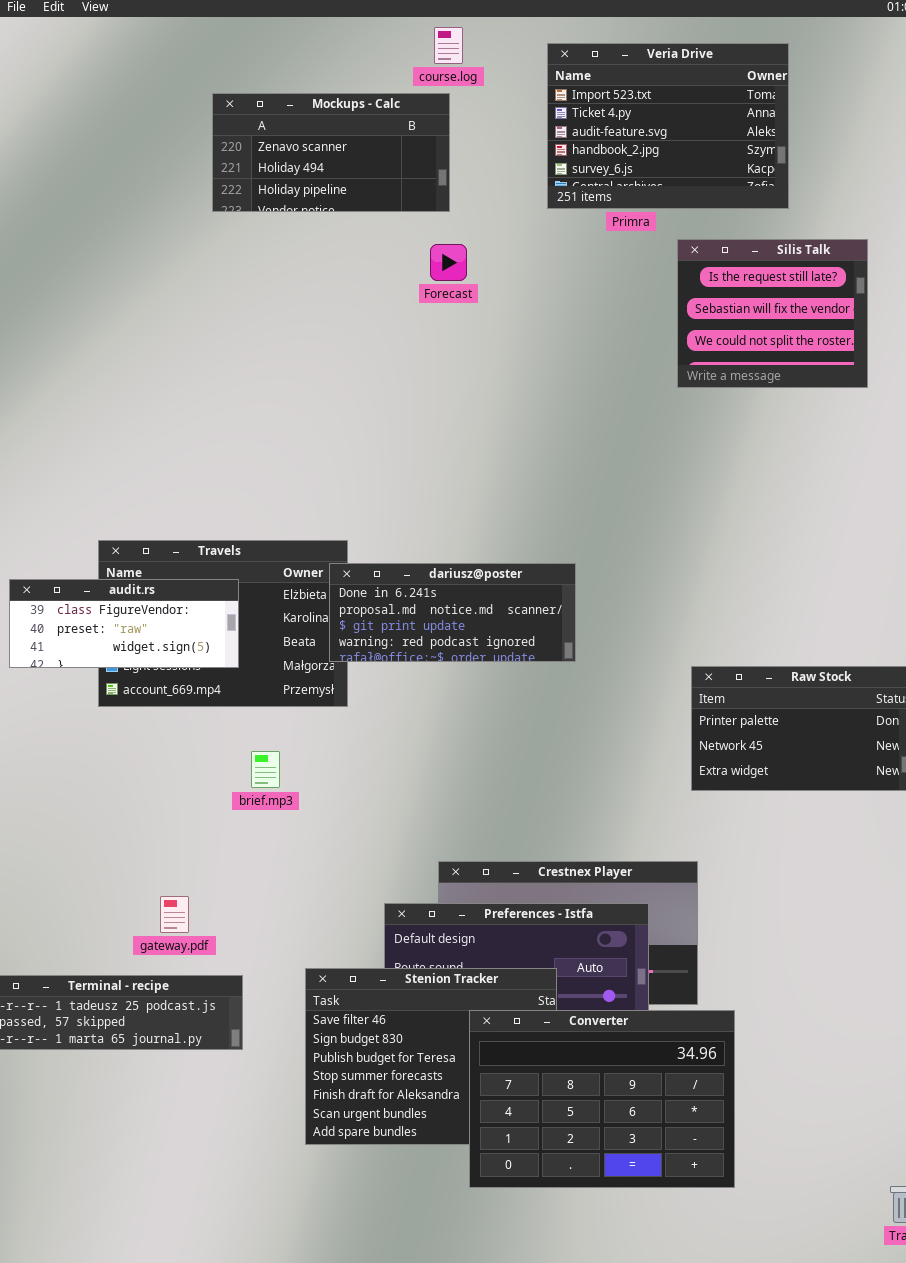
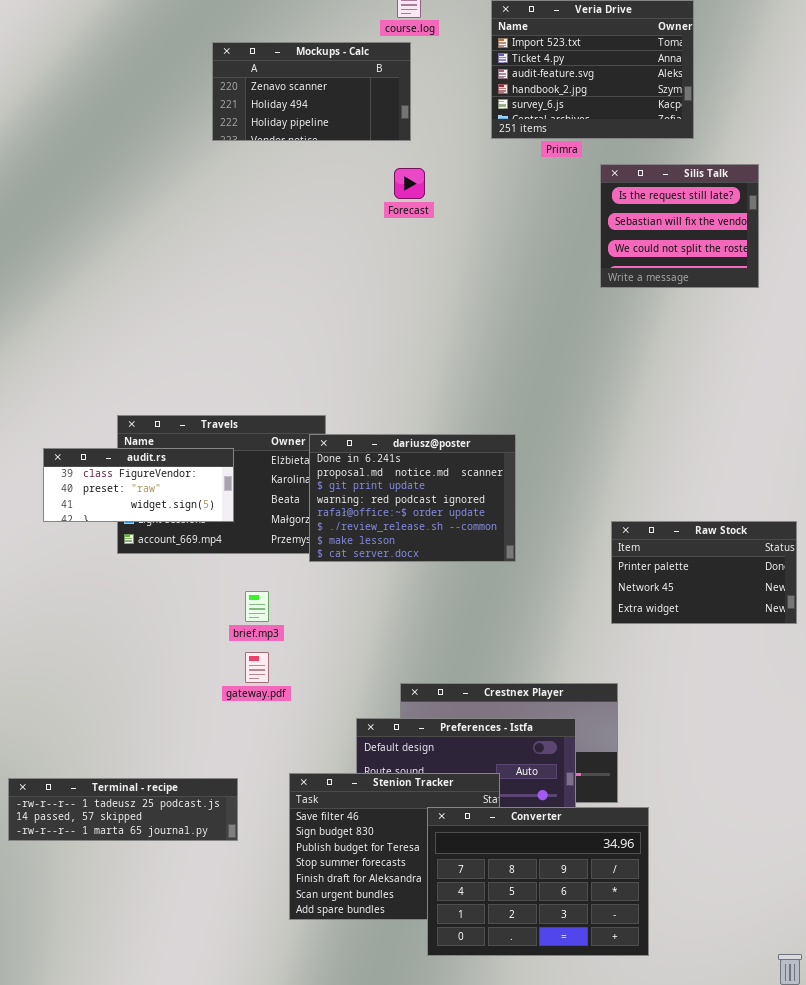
dariusz@poster: [329,563,576,662] -> [309,434,516,562], resized
gateway.pdf: [160,896,189,933] -> [245,652,269,683], moved

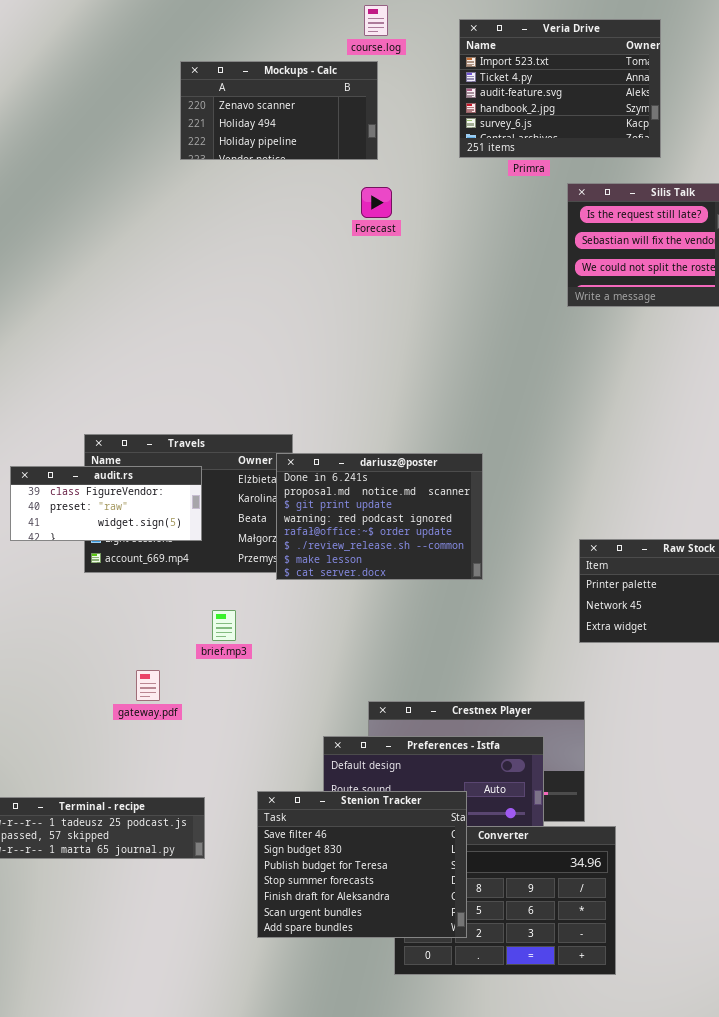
gateway.pdf: [245,652,269,683] -> [136,670,160,701], moved
Stenion Tracker: [289,773,500,920] -> [257,791,467,938], raised

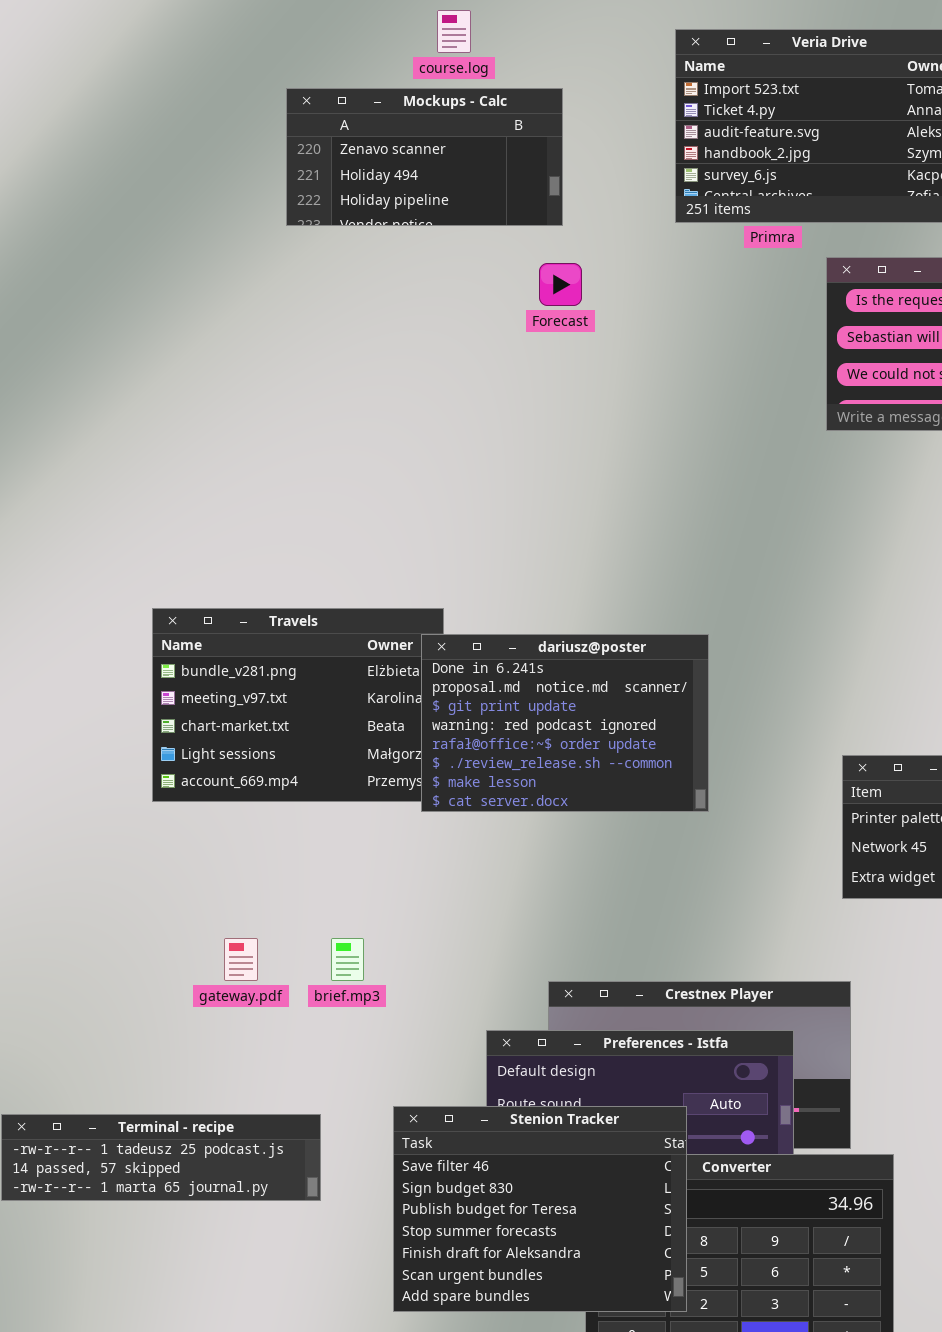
course.log: [364,5,388,36] -> [437,10,471,53], moved
audit.rs: [10,466,202,541] -> none, closed
brief.mp3: [212,610,236,641] -> [331,938,364,981], moved

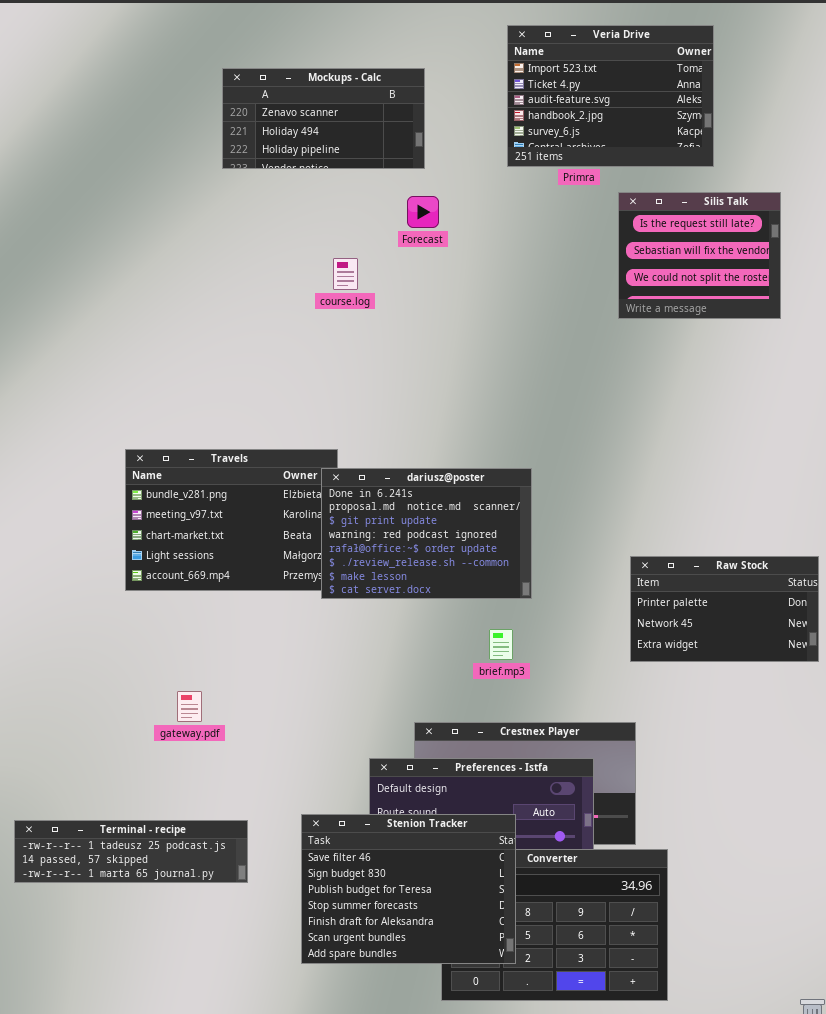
course.log: [437,10,471,53] -> [333,258,358,290], moved
brief.mp3: [331,938,364,981] -> [489,629,513,660], moved

